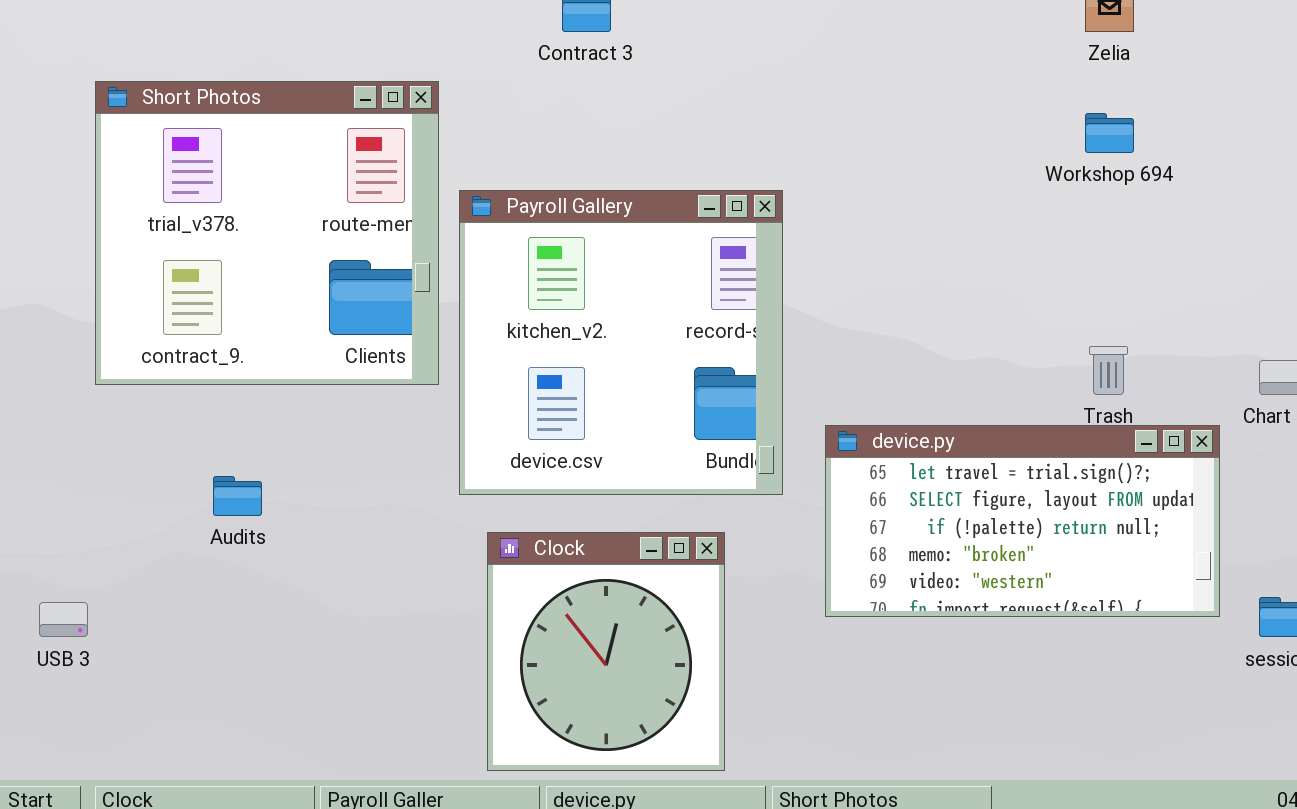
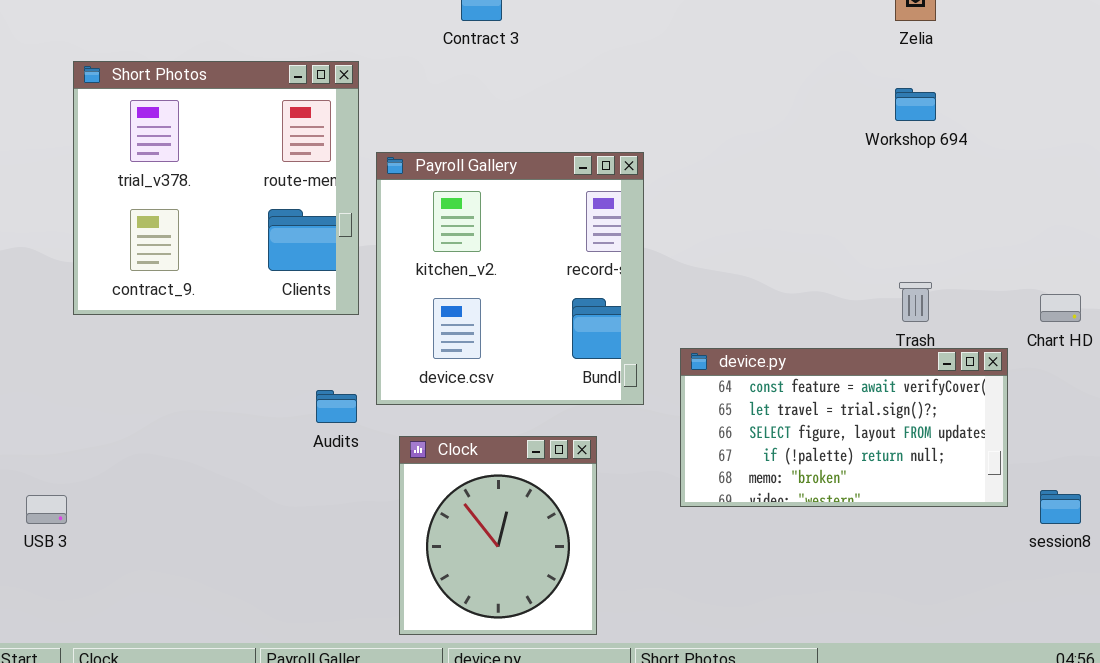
device.py: [825,425,1220,617] -> [680,348,1008,507], scrolled up 1 row
Audits: [213,476,262,516] -> [316,390,357,423], moved

